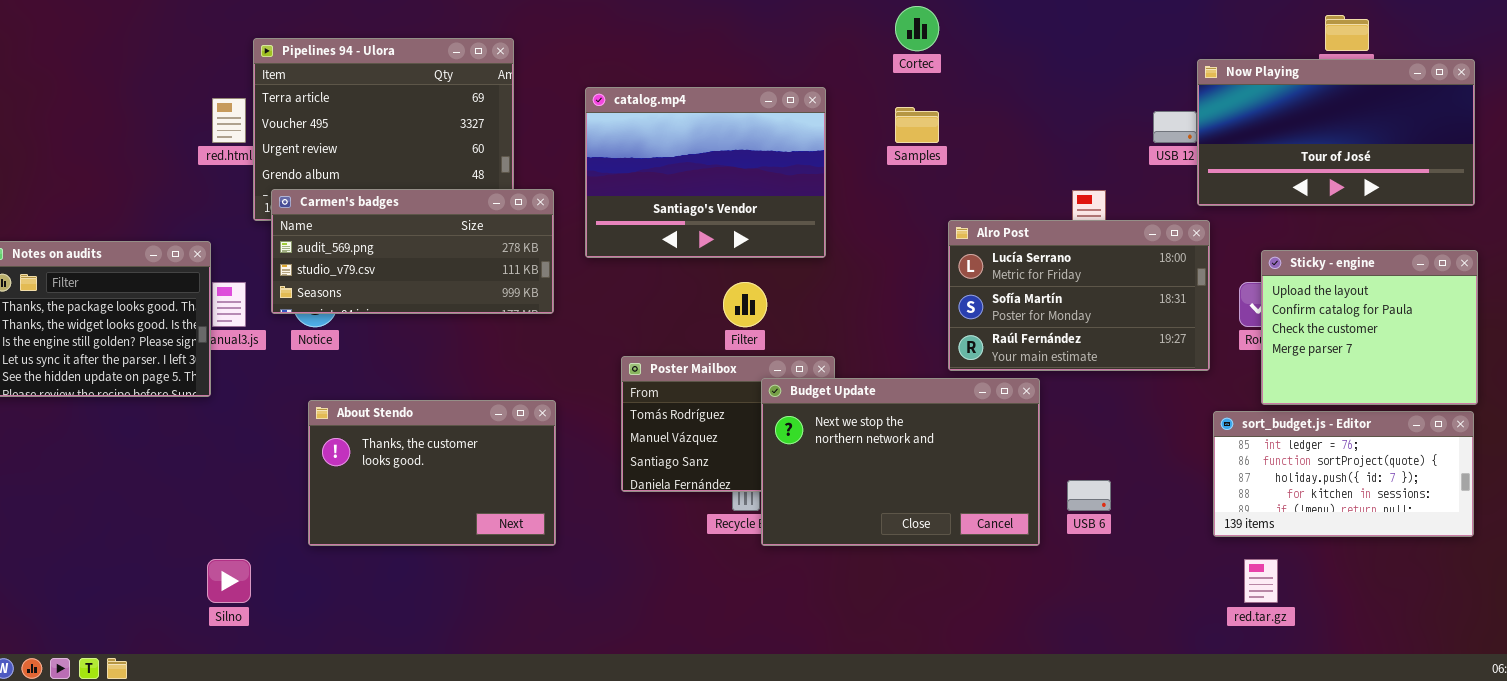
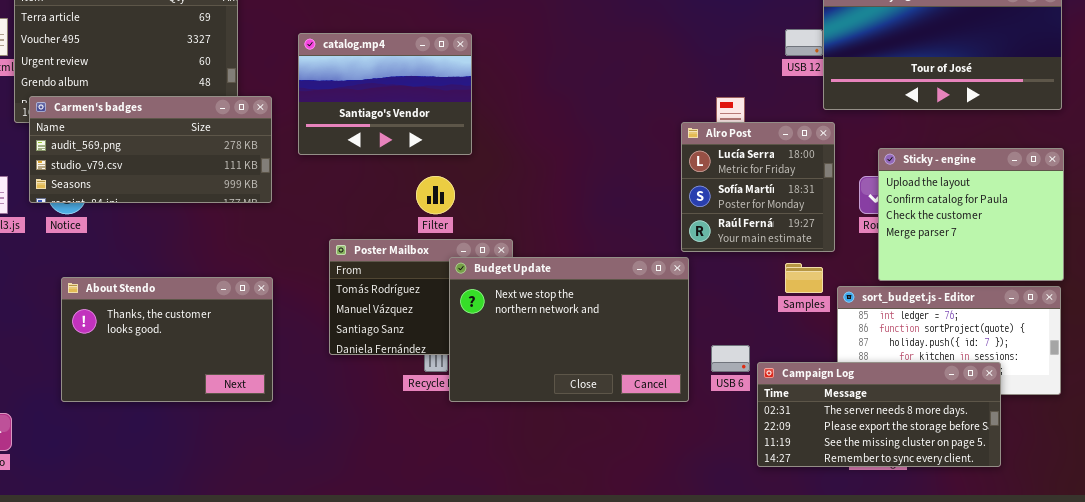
catalog.mp4: [585,87,826,258] -> [298,33,472,155], resized
Samples: [895,107,939,143] -> [785,263,823,293], moved
Alro Post: [948,220,1210,371] -> [681,122,835,252], resized
Campaign Log: none -> [757,362,1001,467], opened

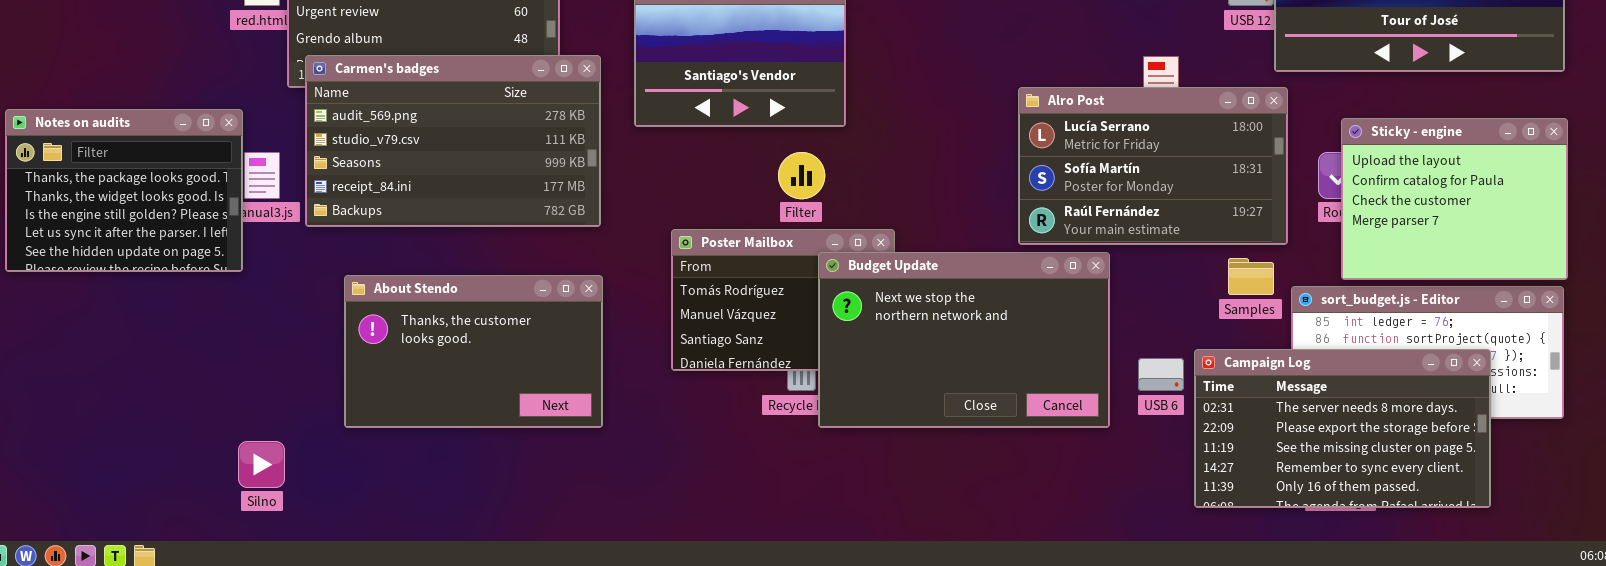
Carmen's badges: [29,96,272,203] -> [305,55,601,227], resized
Alro Post: [681,122,835,252] -> [1018,87,1288,245], resized
Campaign Log: [757,362,1001,467] -> [1194,349,1491,508], resized

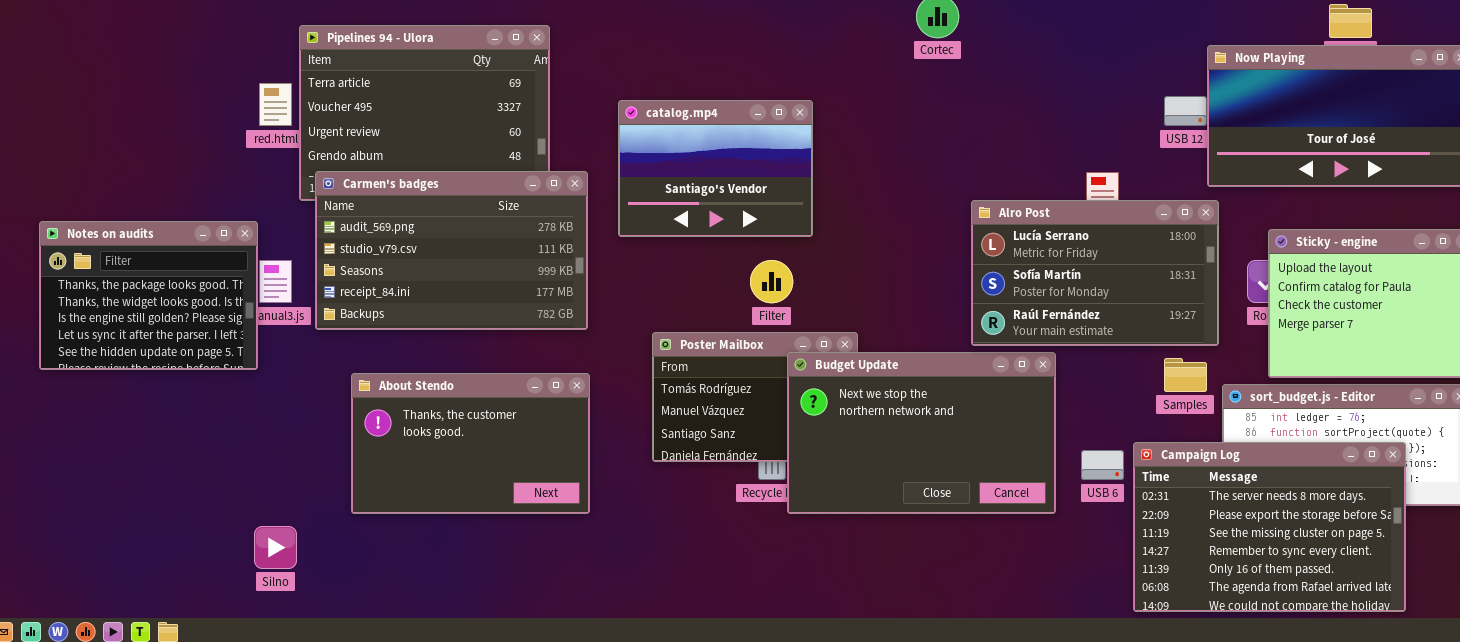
Campaign Log: [1194,349,1491,508] -> [1133,442,1406,612], resized

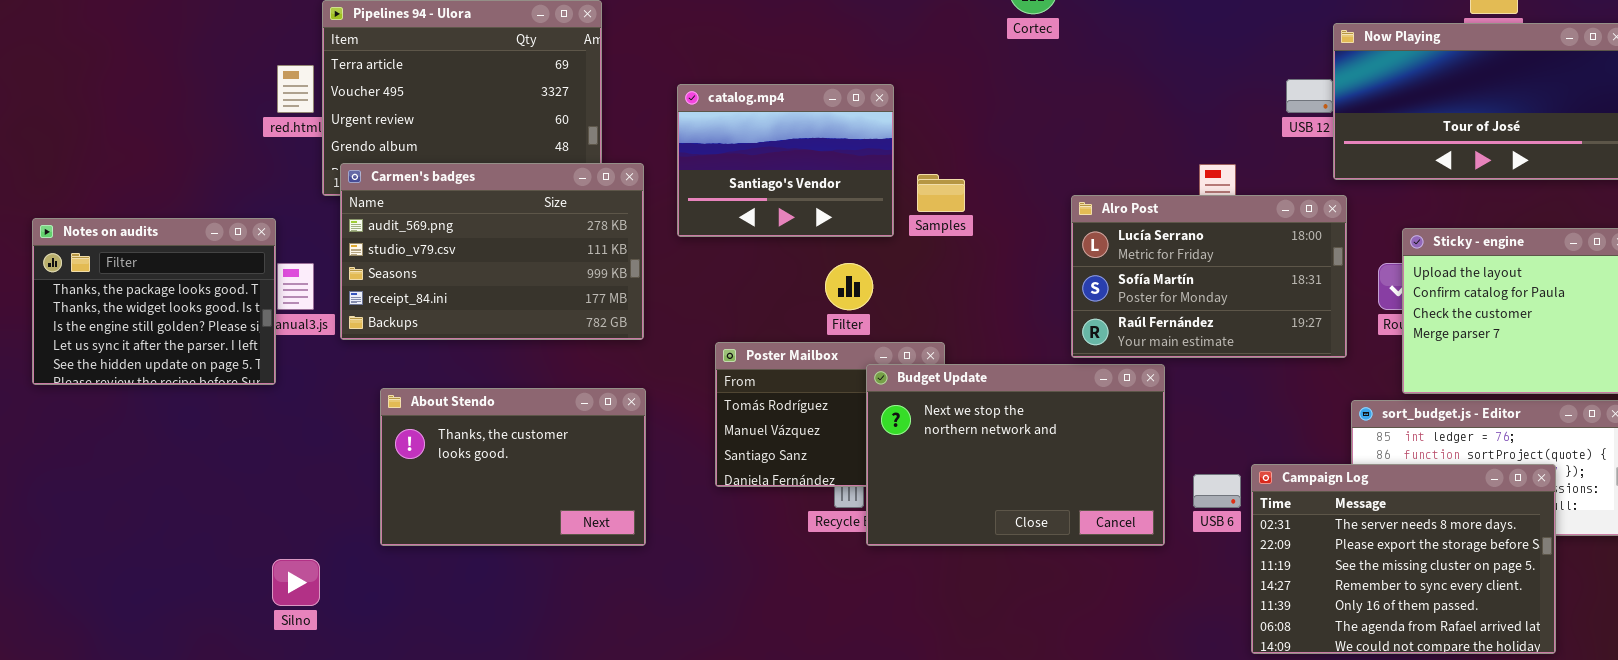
Samples: [1164,358,1207,392] -> [917,174,965,212], moved

